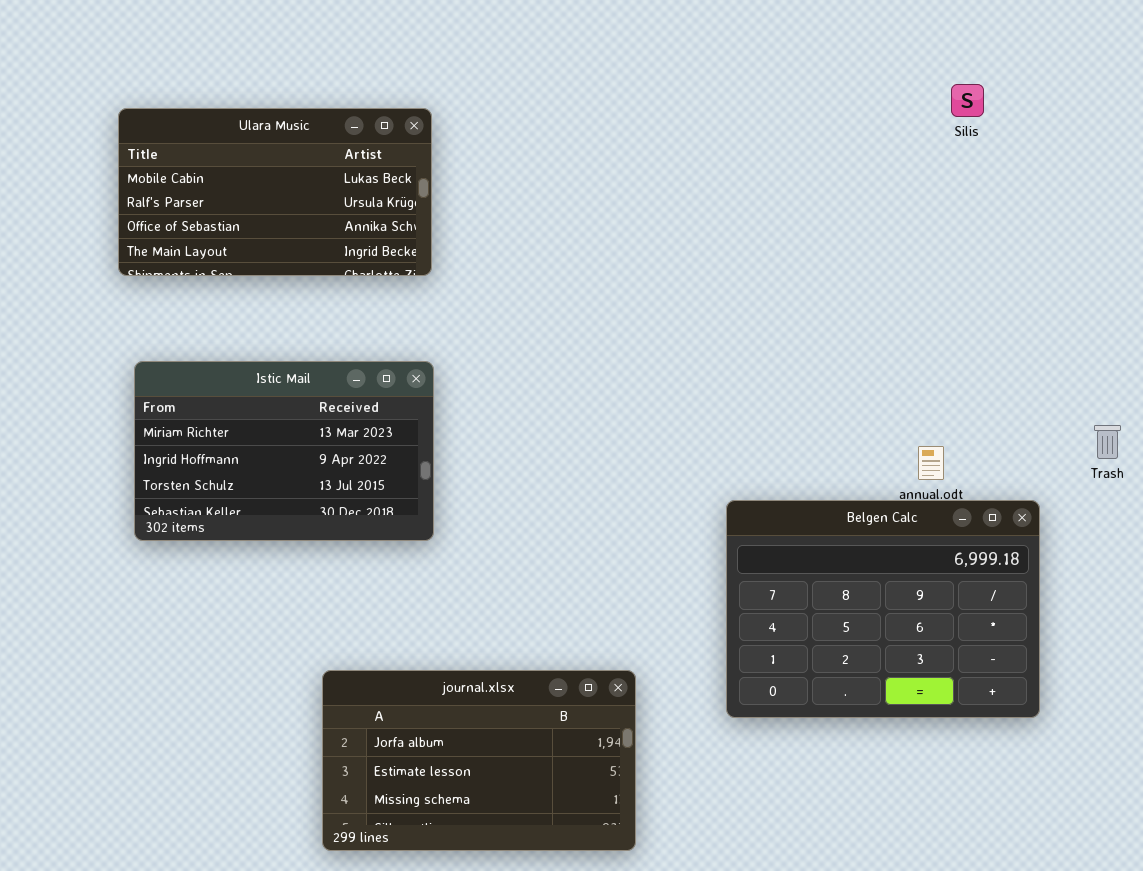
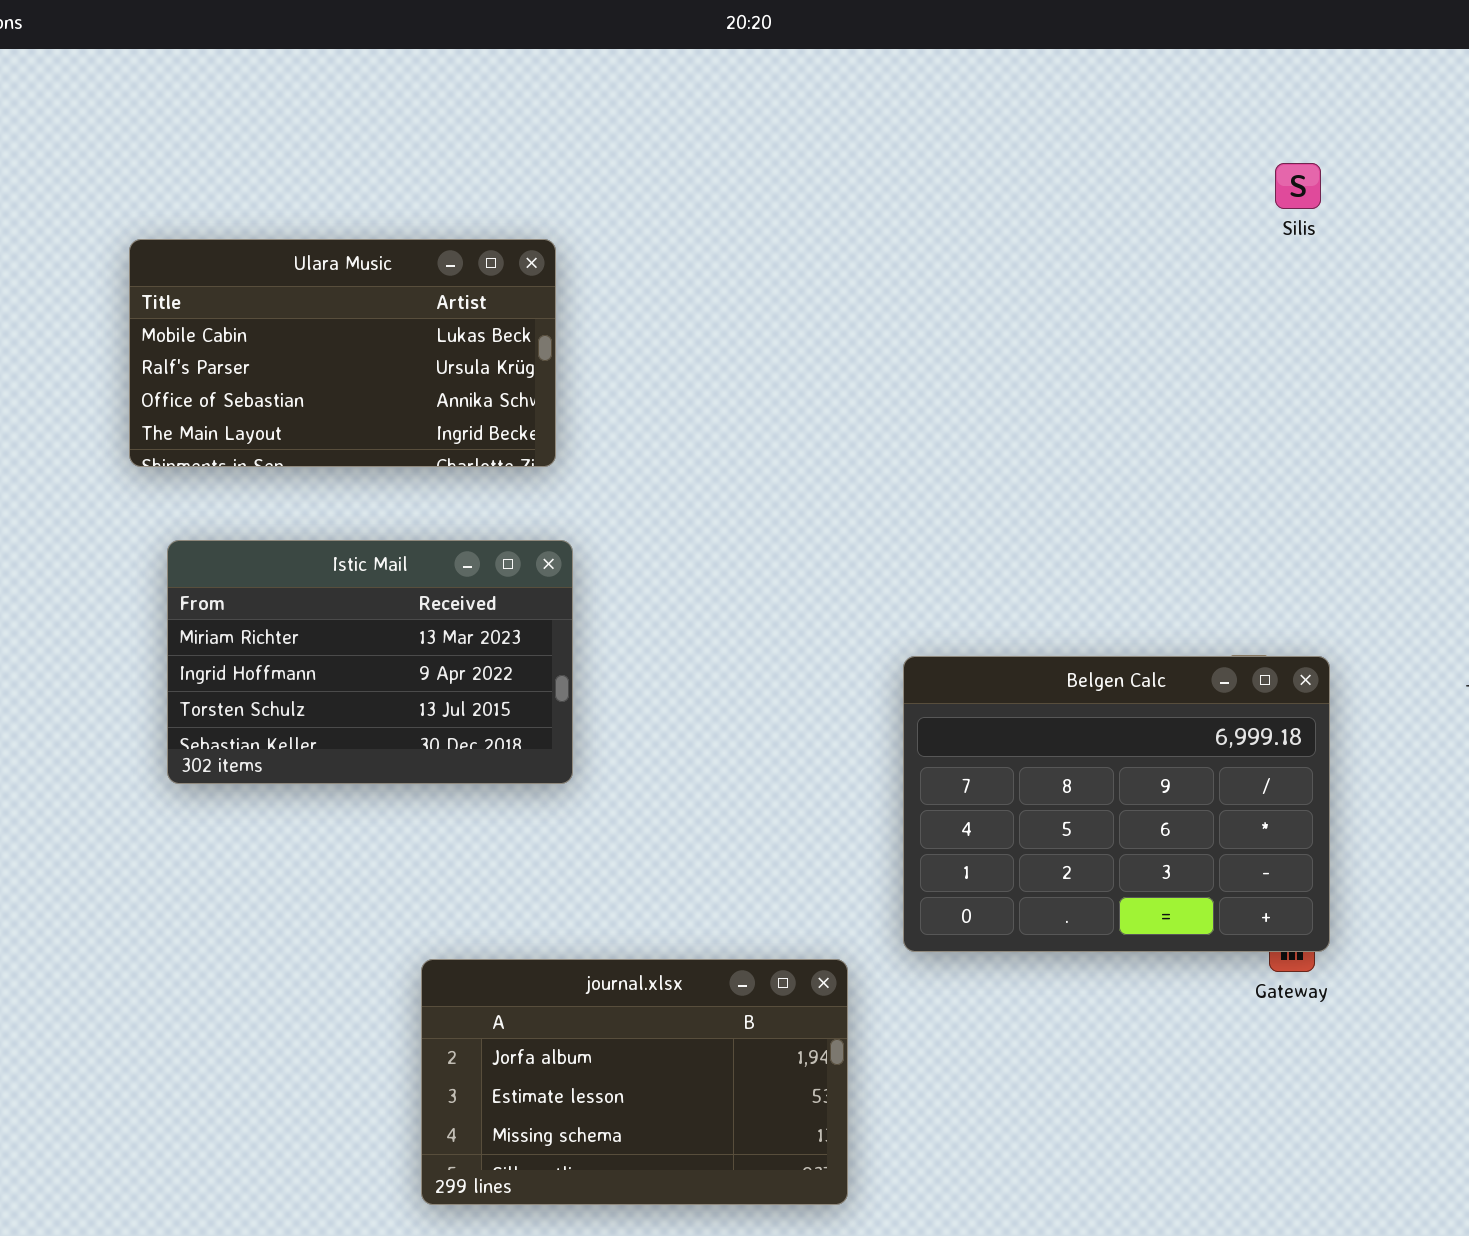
Ulara Music: [118,108,432,276] -> [129,239,556,467], moved
Belgen Calc: [726,500,1040,718] -> [903,656,1330,952], moved

